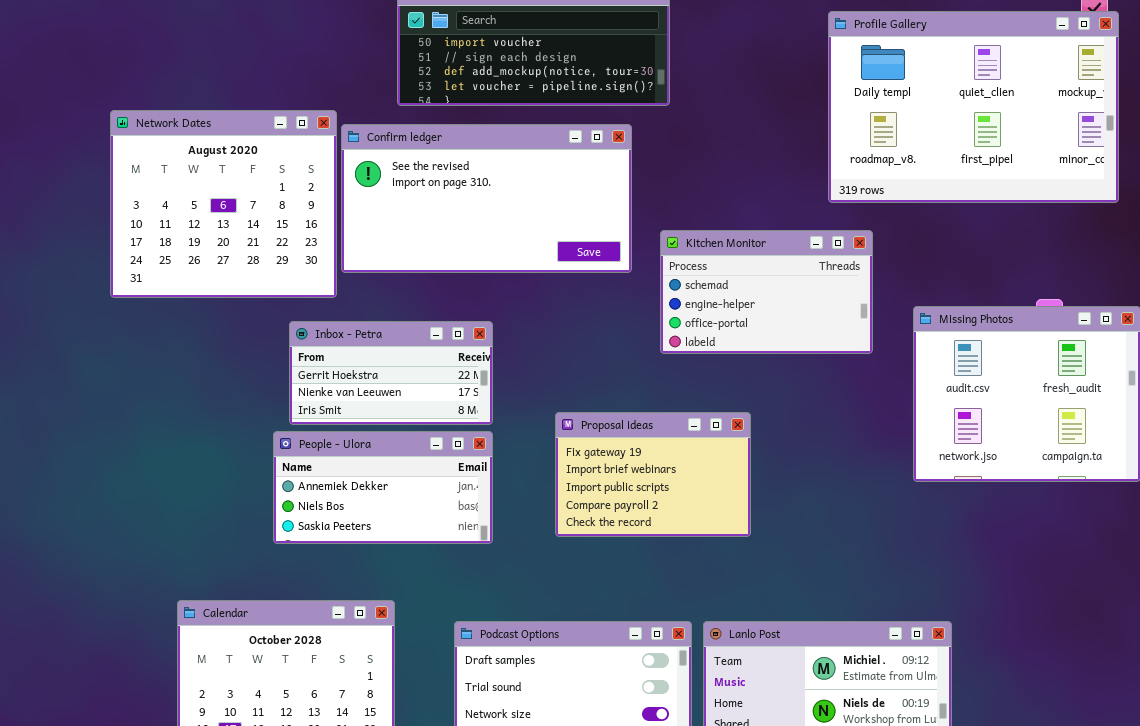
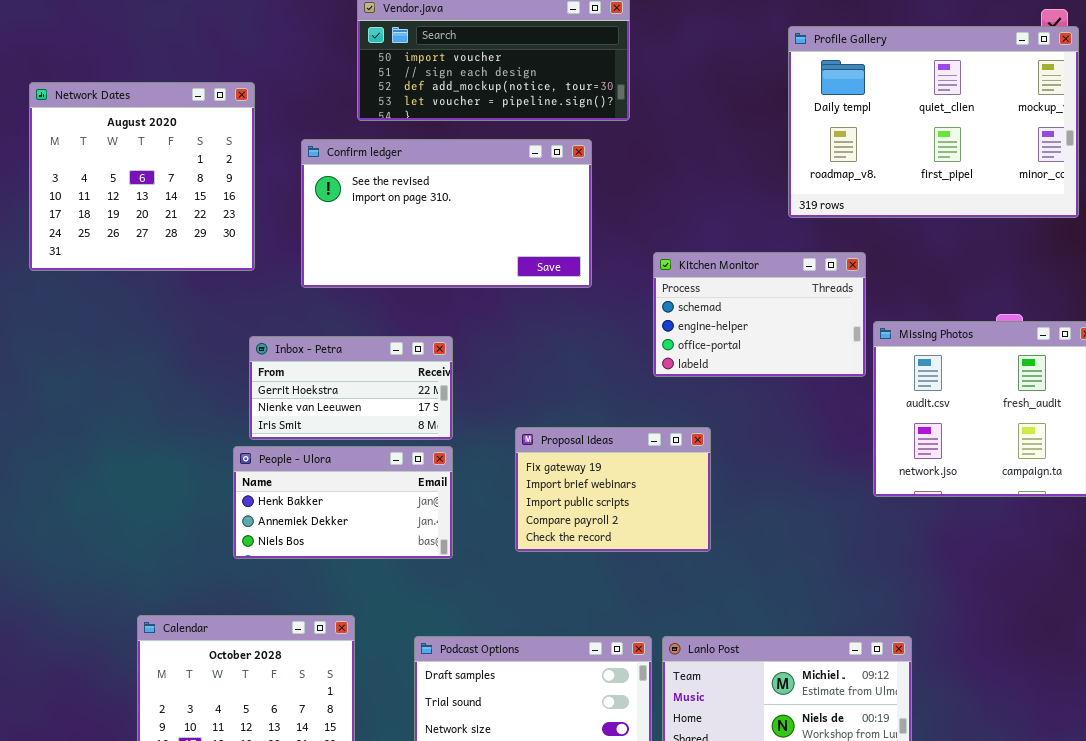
Network Dates: [110,110,337,298] -> [29,82,255,271], moved
Kitchen Monitor: [660,230,873,354] -> [653,252,866,377], moved
People - Ulora: [273,431,493,544] -> [233,446,453,559], scrolled up 1 row

